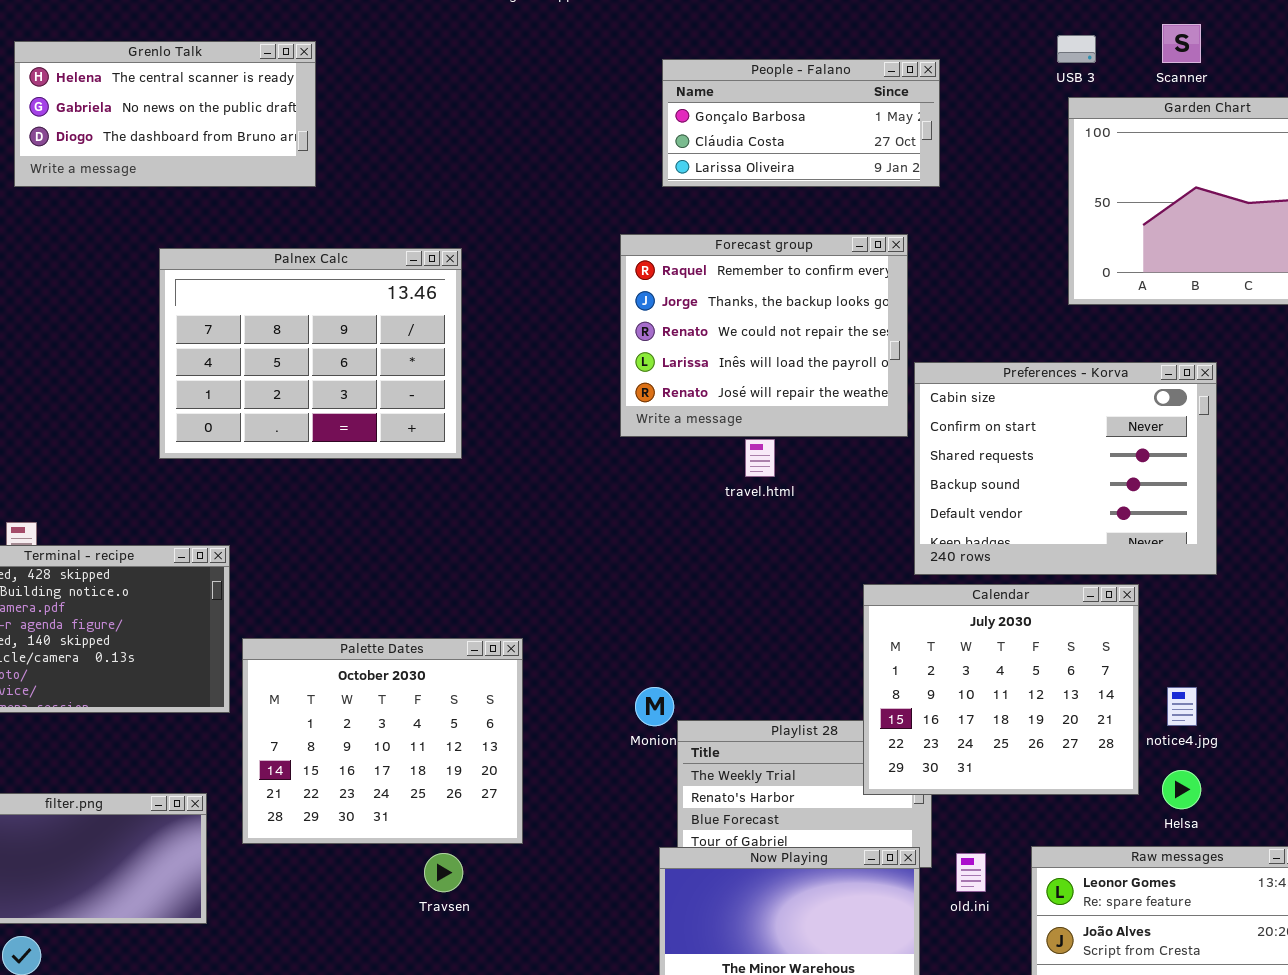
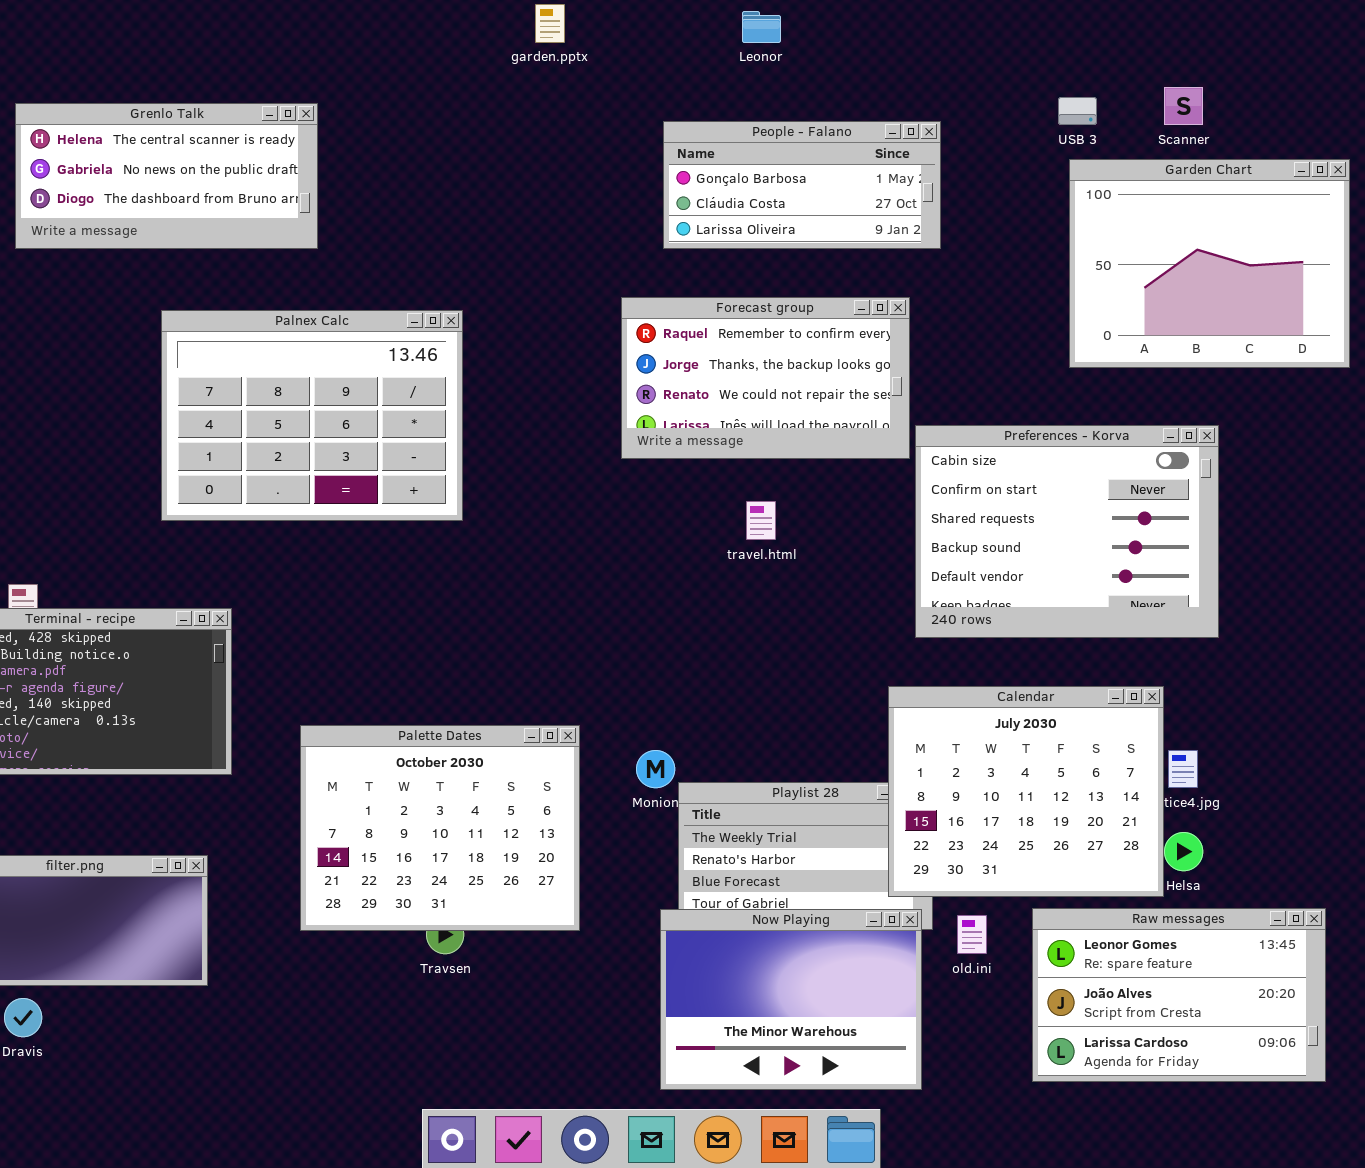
Forecast group: [620,234,908,437] -> [621,297,910,459], resized
Calendar: [863,584,1139,795] -> [888,686,1164,897], moved
Palette Dates: [242,638,523,844] -> [300,725,580,931], moved

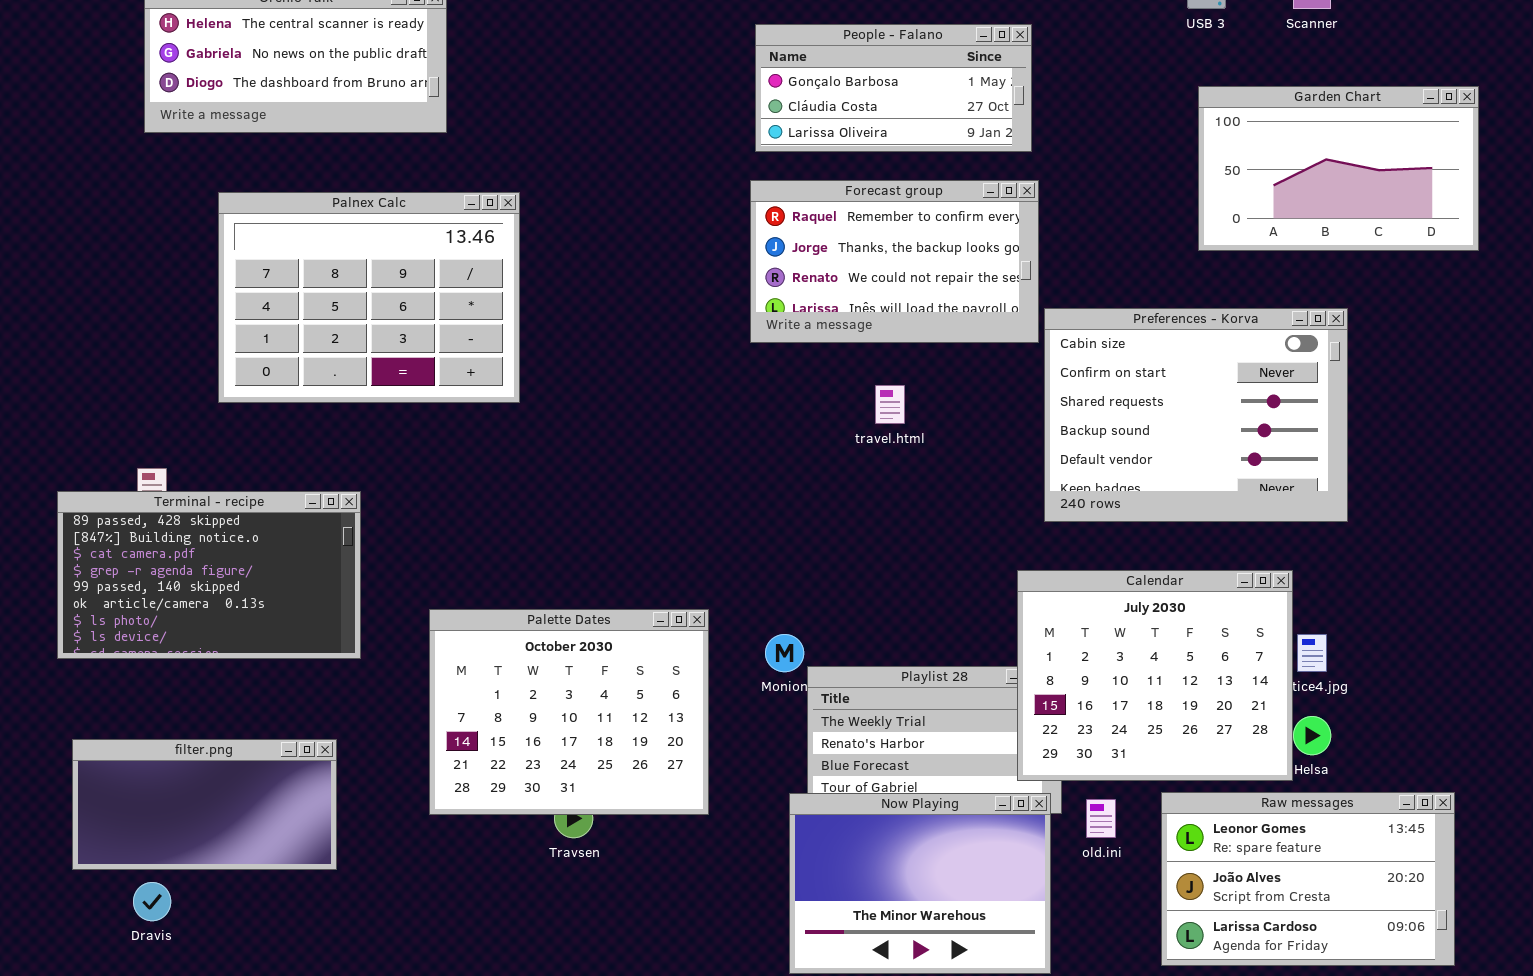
People - Falano: [663,121,941,249] -> [755,24,1032,152], moved
Garden Chart: [1069,159,1350,368] -> [1198,86,1479,251], resized
Palnex Calc: [161,310,463,521] -> [218,192,520,403], moved

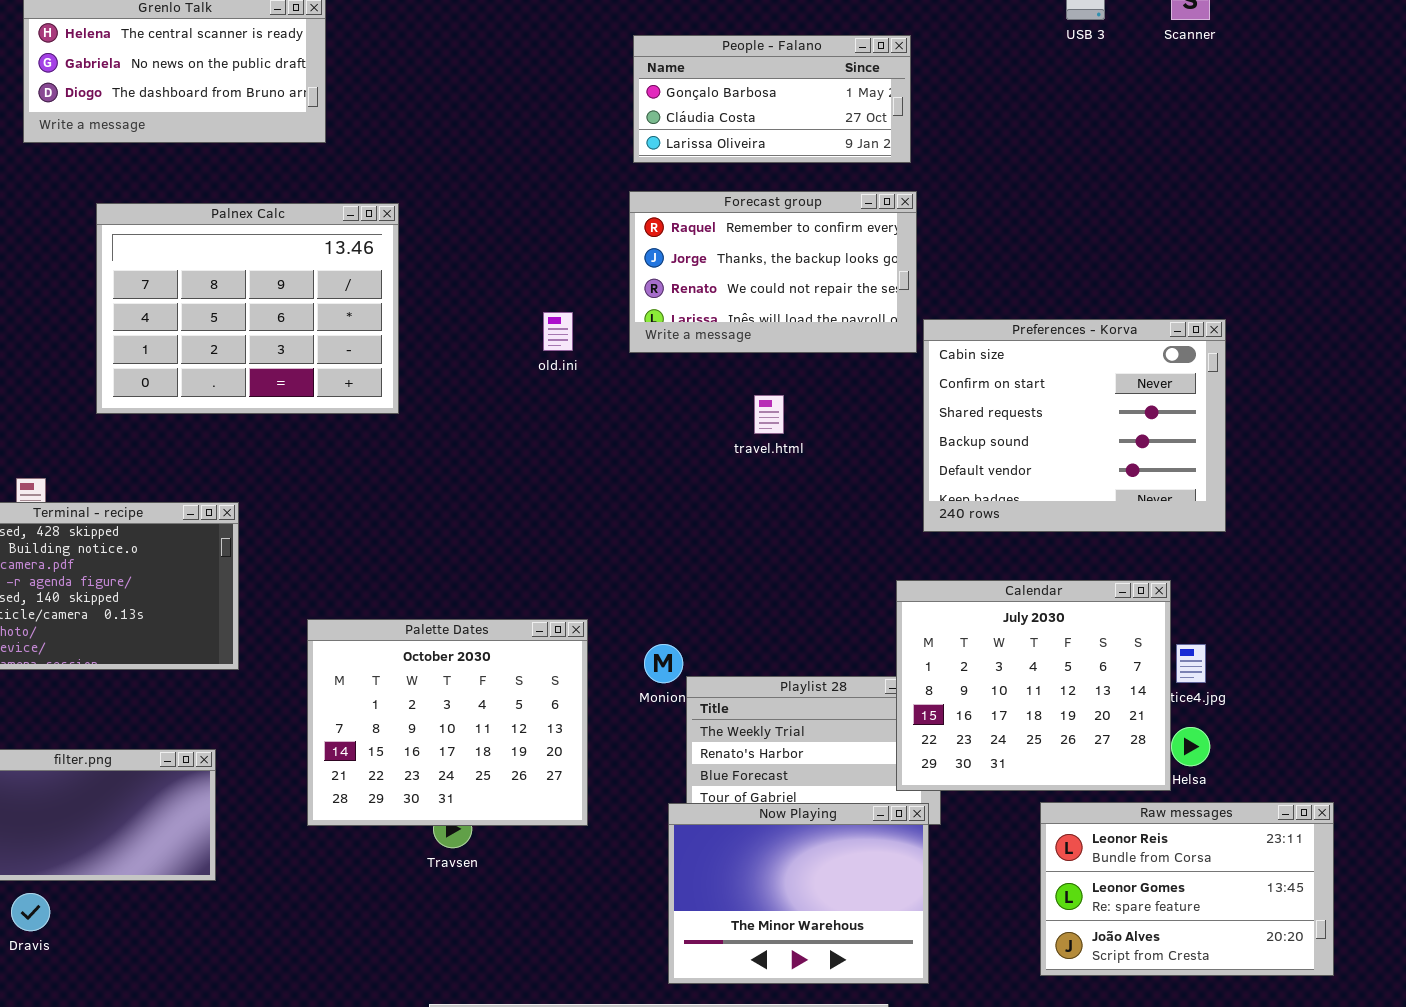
Garden Chart: [1198,86,1479,251] -> none, closed
Raw messages: [1161,792,1455,966] -> [1040,802,1334,976], scrolled up 1 row
old.ini: [1086,799,1116,838] -> [543,312,573,351], moved

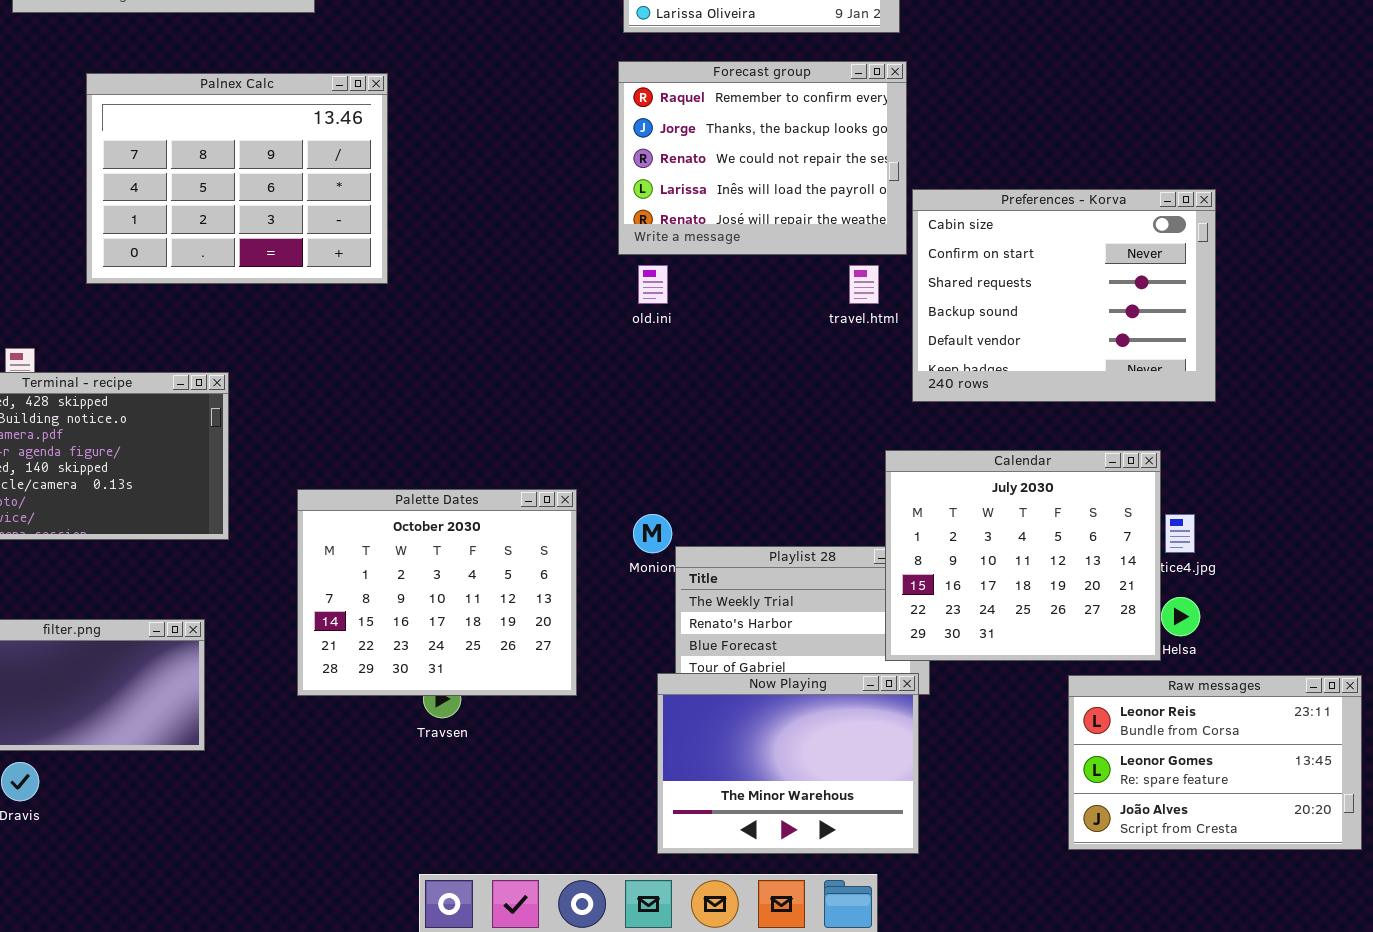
Forecast group: [629,191,917,353] -> [618,61,907,255], resized
old.ini: [543,312,573,351] -> [638,265,668,304], moved
travel.html: [754,395,784,434] -> [849,265,879,304], moved
Raw messages: [1040,802,1334,976] -> [1068,675,1362,850], moved

